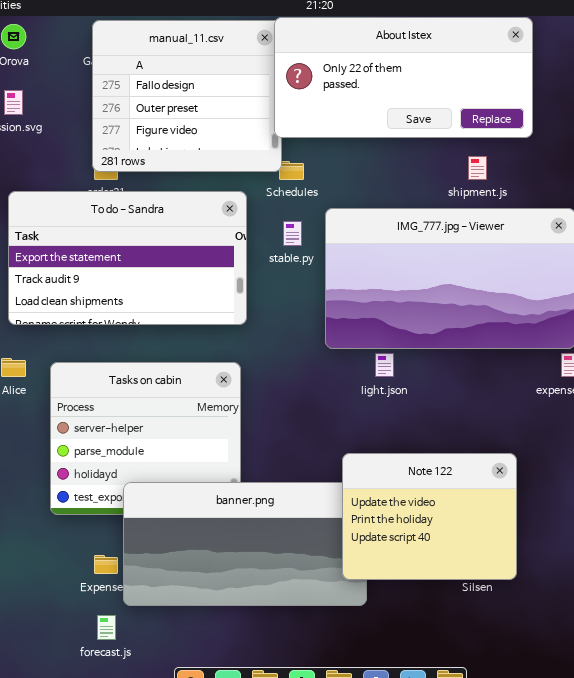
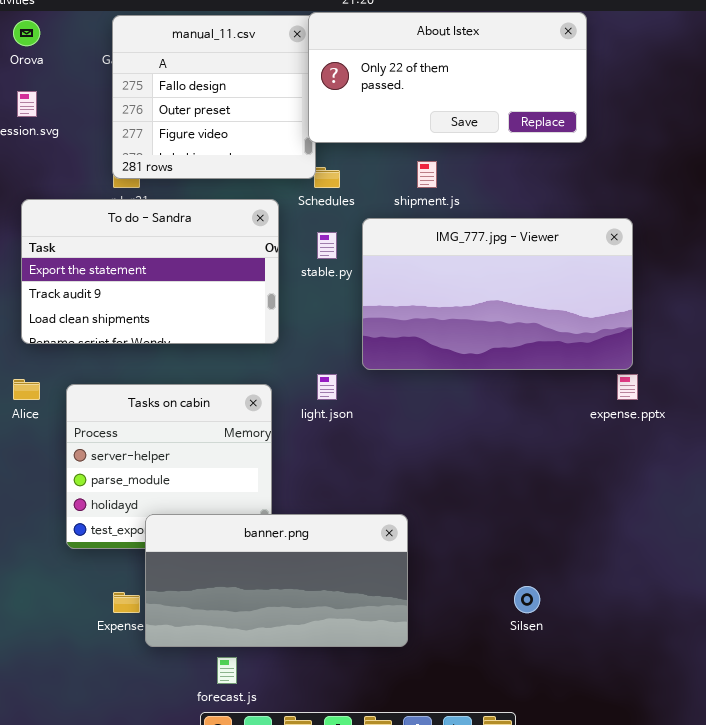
shipment.js: [468,156,487,180] -> [417,161,437,188], moved
light.json: [375,353,394,377] -> [317,374,337,400], moved
Note 122: [342,453,517,580] -> none, closed
forecast.js: [97,615,116,640] -> [217,657,237,684], moved

